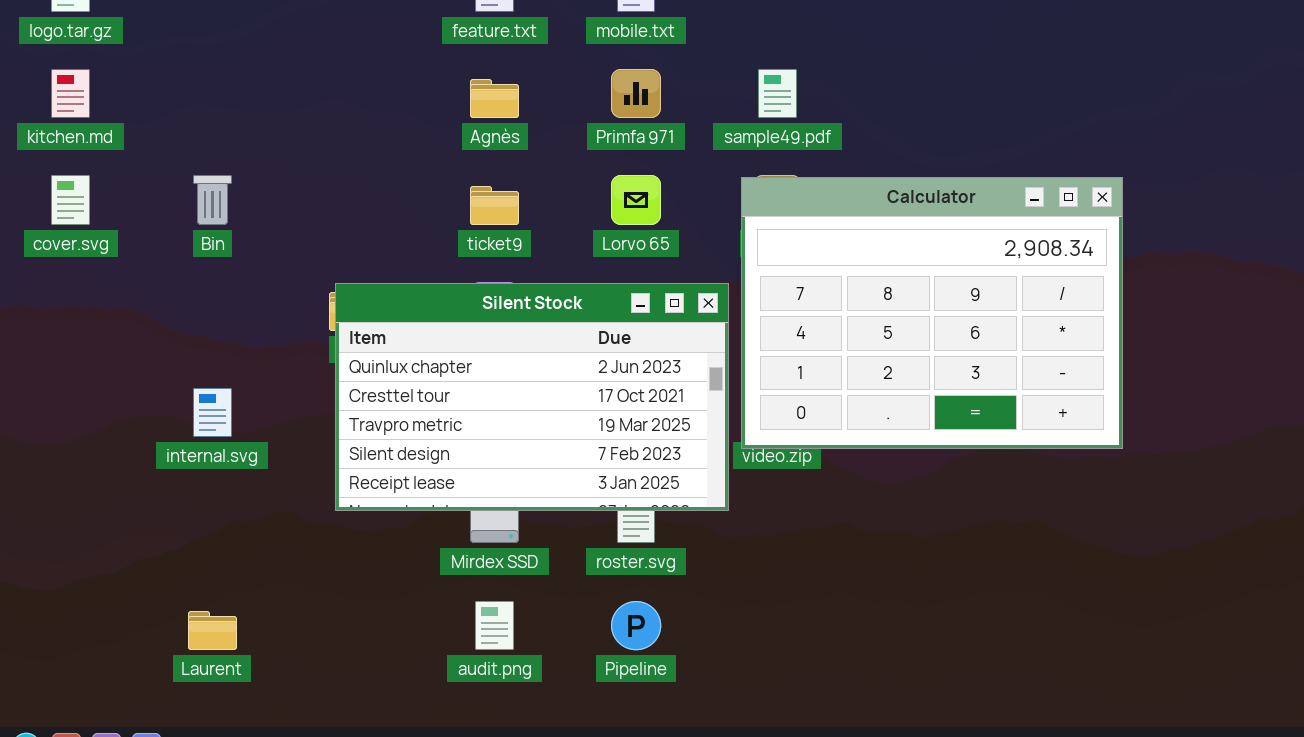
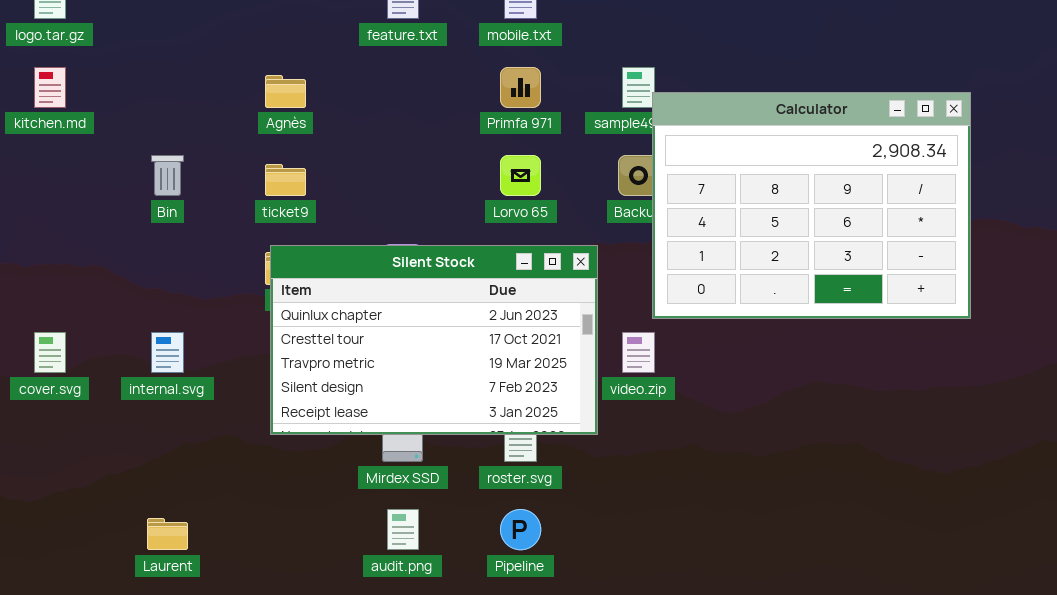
Agnès: [470,79,519,118] -> [265,75,306,108], moved
cover.svg: [51,175,90,225] -> [34,332,66,373], moved
Calculator: [741,177,1123,449] -> [652,92,971,319], moved
ticket9: [470,186,519,225] -> [265,164,306,196], moved

